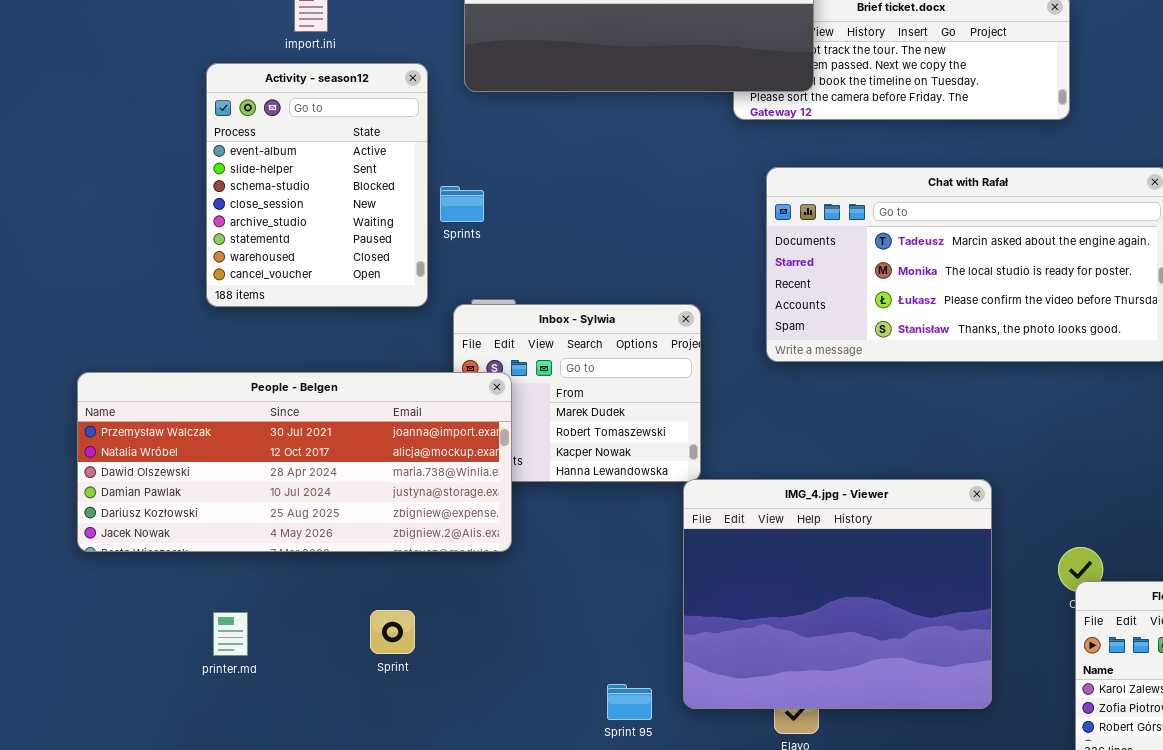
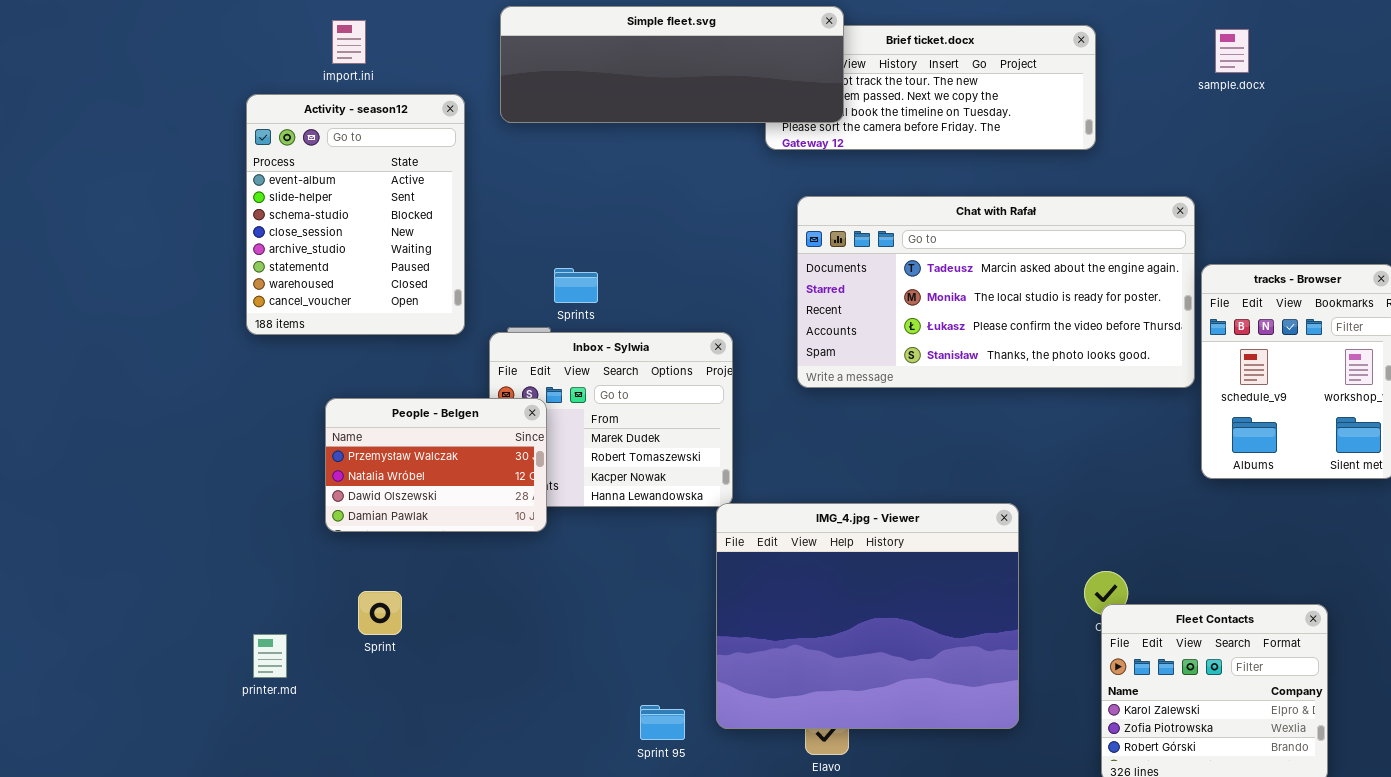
Sprints: [440,186,484,222] -> [554,268,598,303], moved
People - Belgen: [77,372,512,552] -> [325,398,547,532], resized
Sprint: [370,610,415,654] -> [358,591,402,635], moved

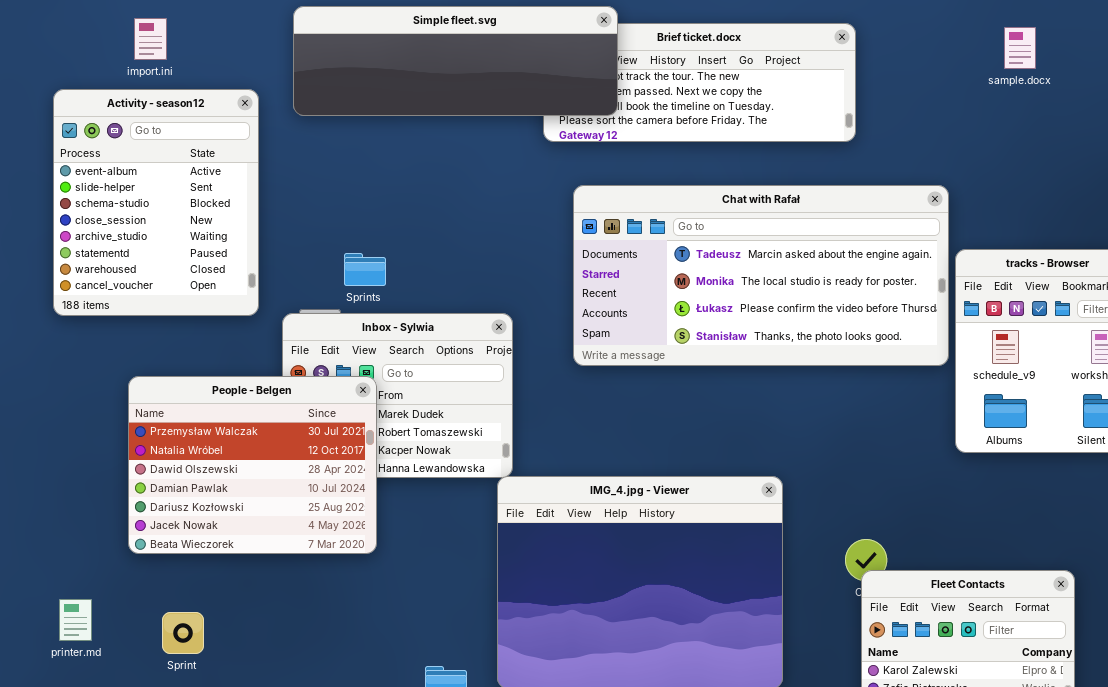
sample.docx: [1215,29,1249,73] -> [1004,27,1036,69], moved
People - Belgen: [325,398,547,532] -> [128,376,377,554], resized
Sprint: [358,591,402,635] -> [162,612,204,654], moved

